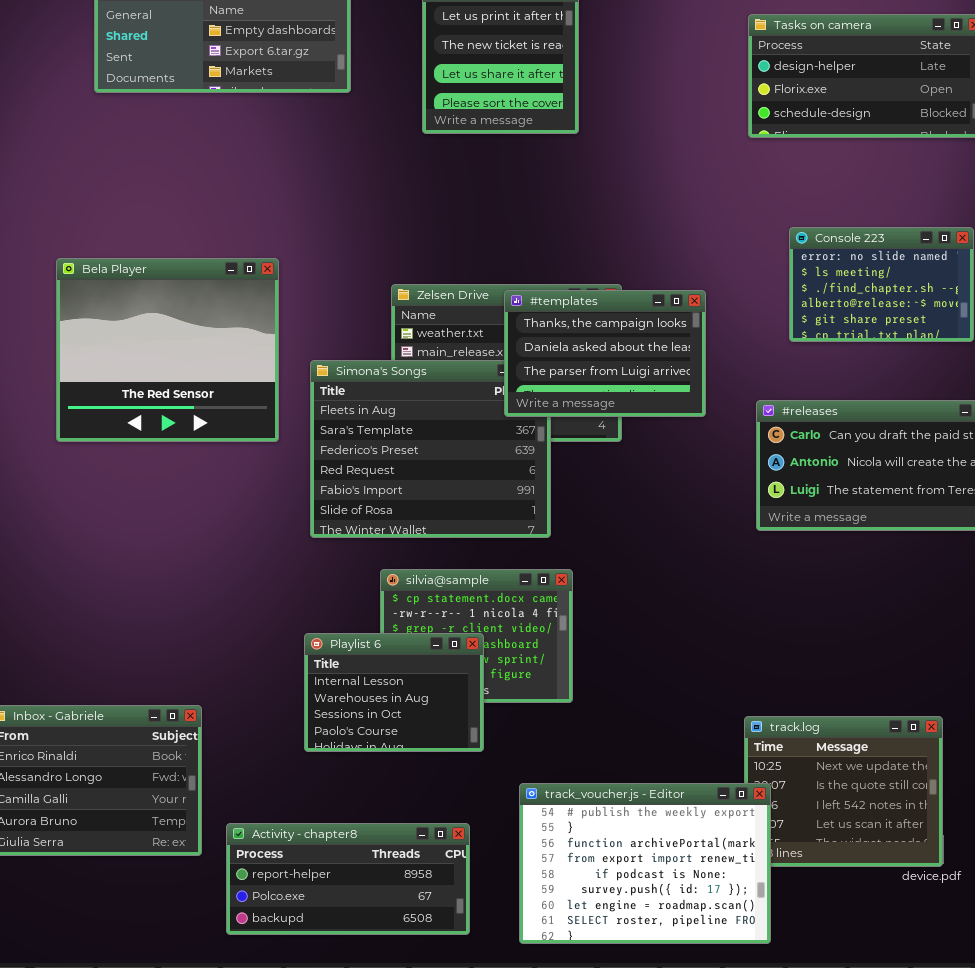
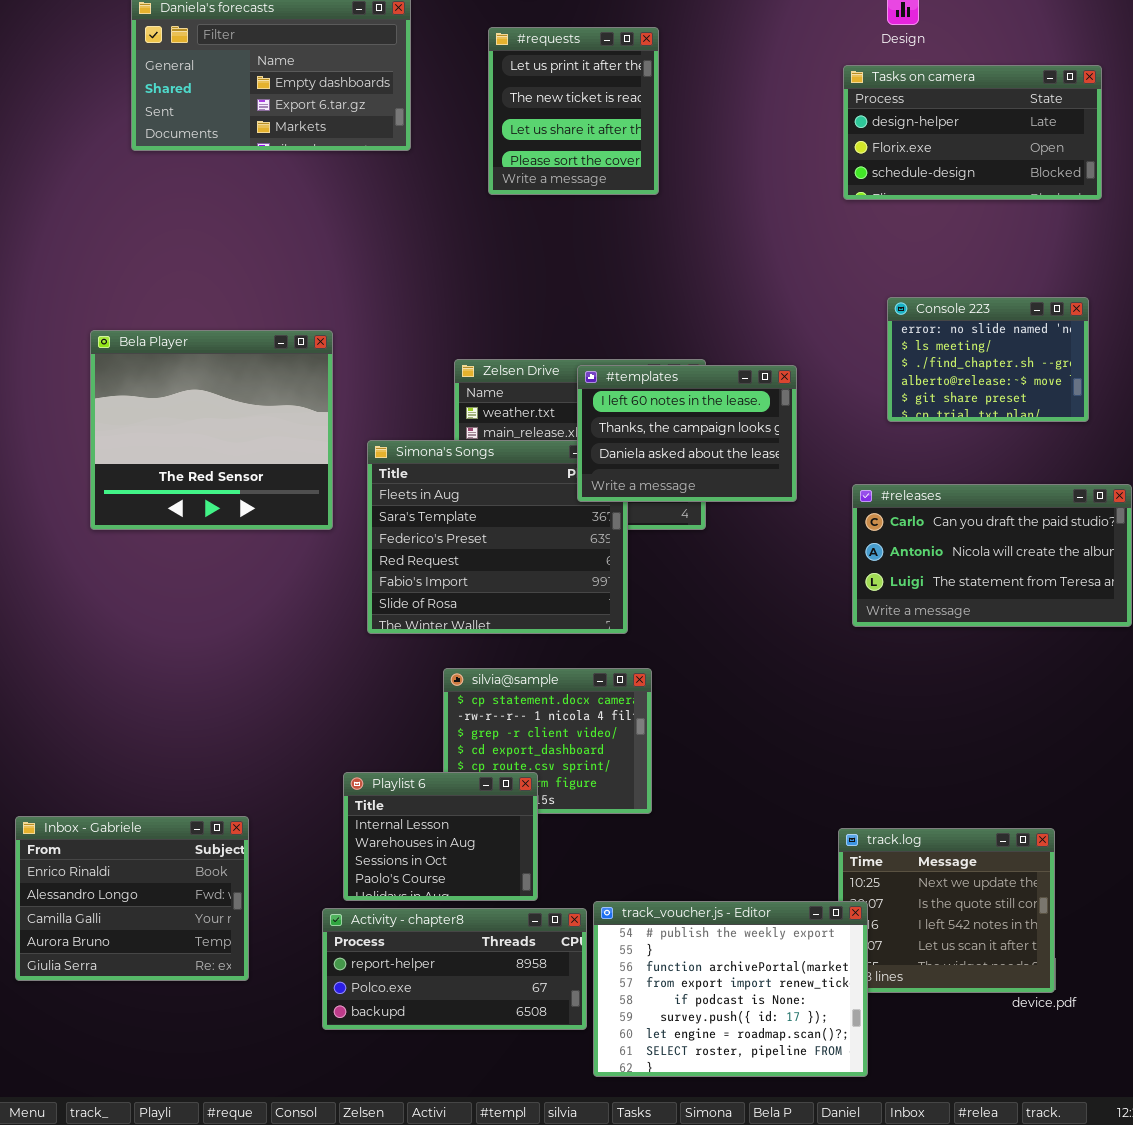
#templates: [504,290,706,417] -> [577,365,797,502], scrolled up 1 row
Playlist 6: [304,633,484,752] -> [343,772,538,901], moved
Activity - chapter8: [226,823,470,935] -> [322,908,587,1030], moved

